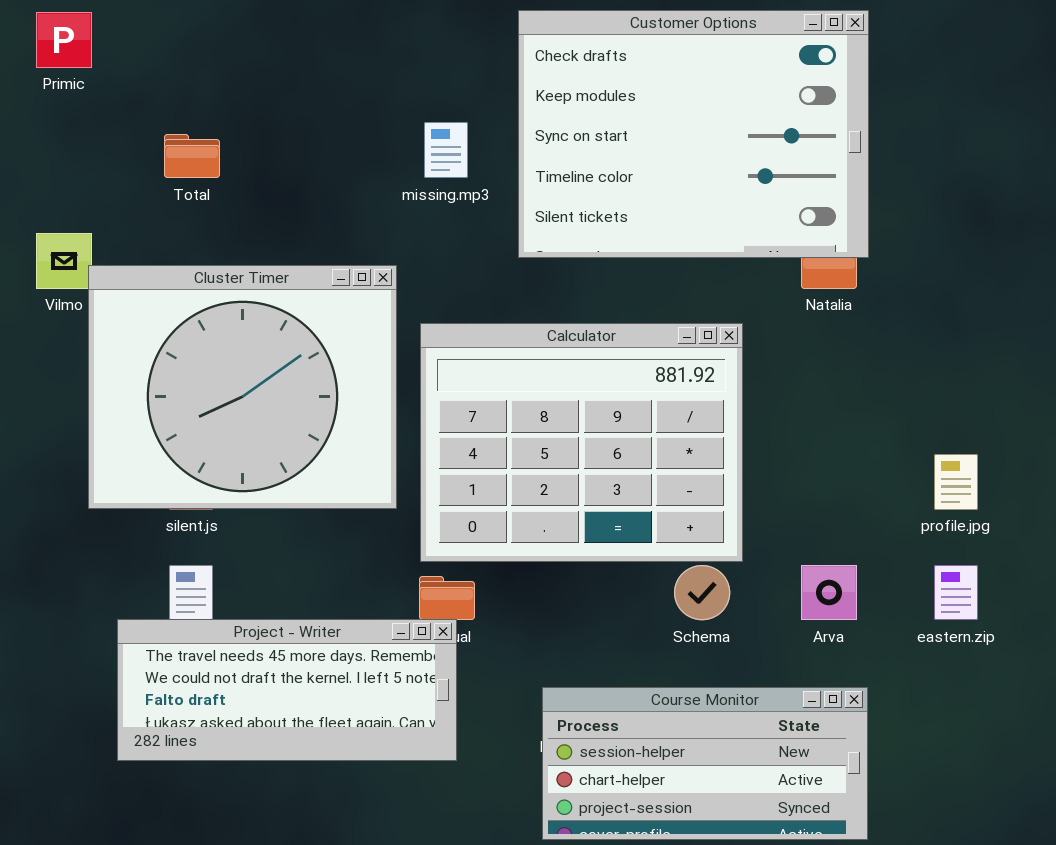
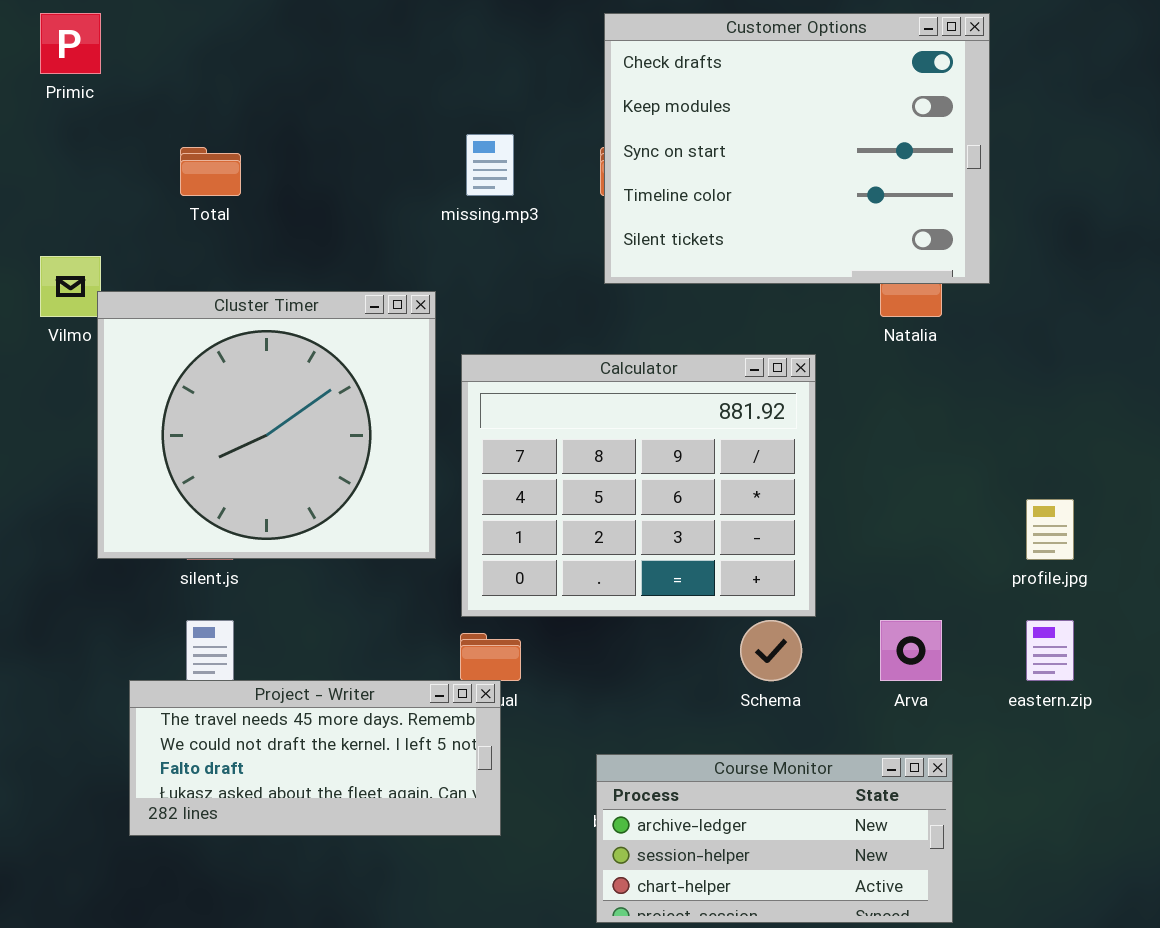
Customer Options: [518,10,869,258] -> [604,13,990,284], moved
Course Monitor: [542,687,868,840] -> [596,754,953,923], scrolled up 1 row

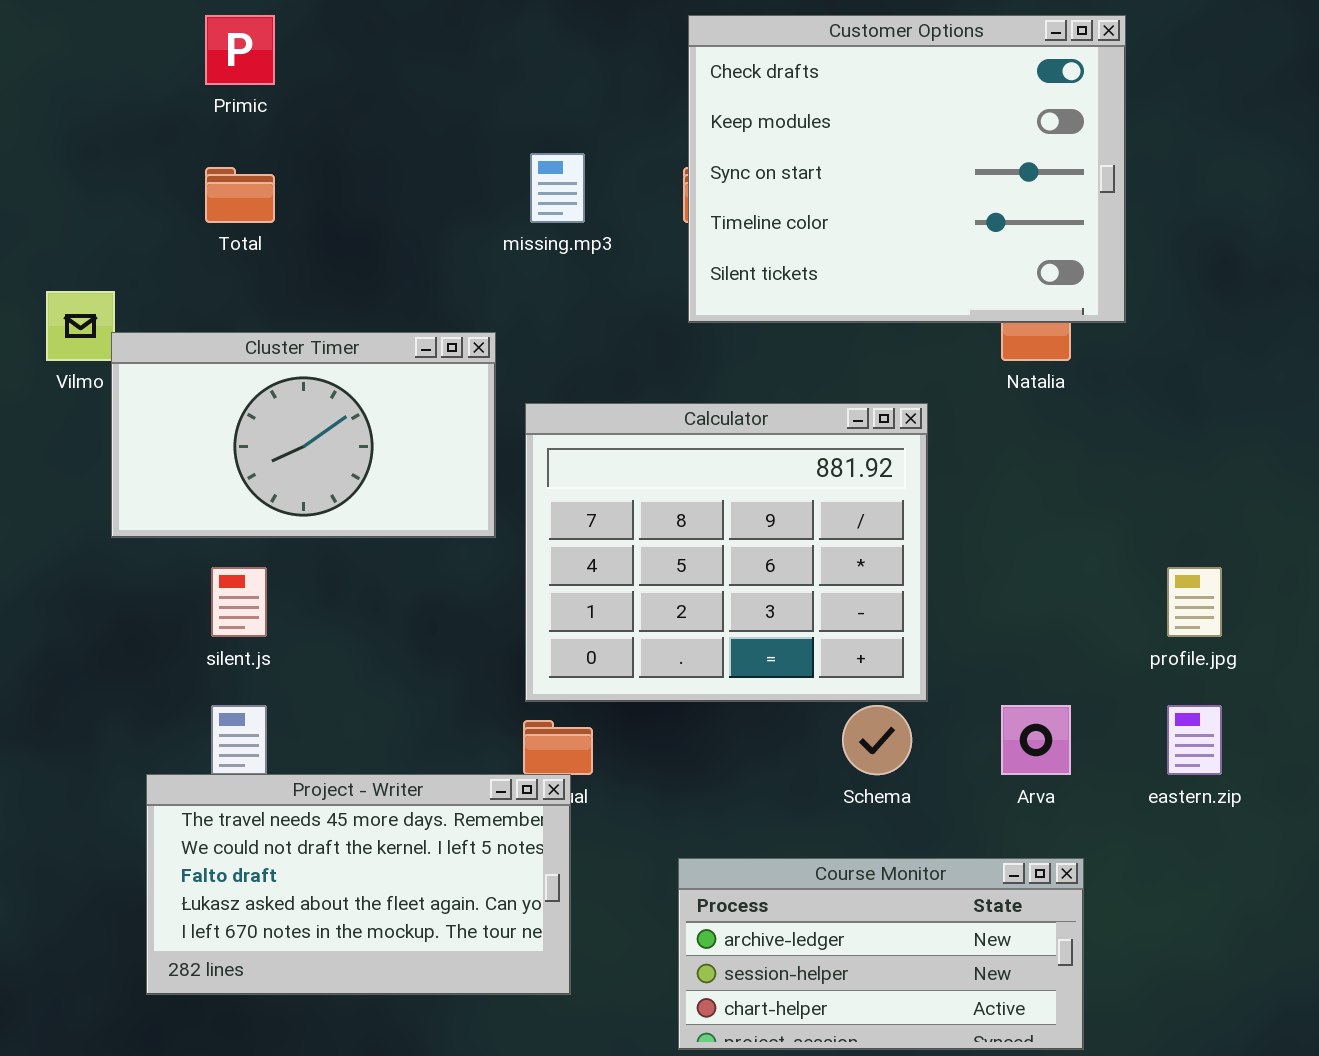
Primic: [40,13,101,74] -> [205,15,275,85], moved
Cluster Timer: [97,291,436,559] -> [111,332,496,538], resized
Project - Writer: [129,680,501,836] -> [146,774,571,995], resized

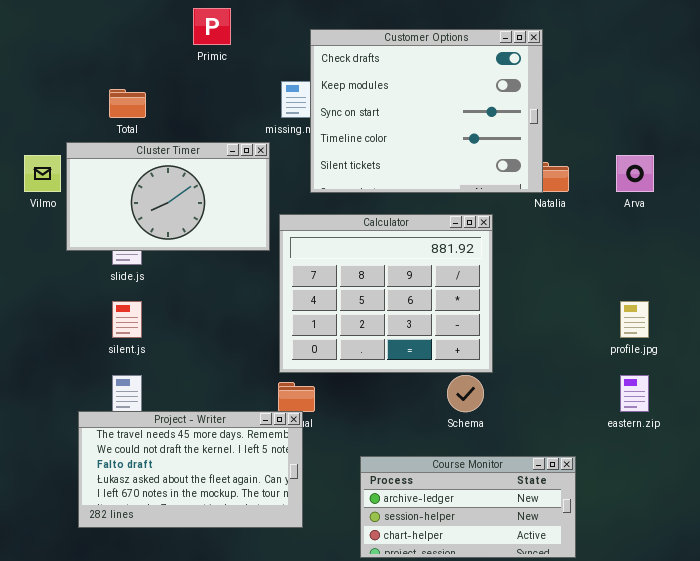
Primic: [205,15,275,85] -> [193,8,231,45], moved
Customer Options: [688,15,1126,323] -> [310,29,543,193], moved
Cluster Timer: [111,332,496,538] -> [66,142,270,251], moved
Arva: [1001,705,1071,775] -> [616,155,654,192], moved

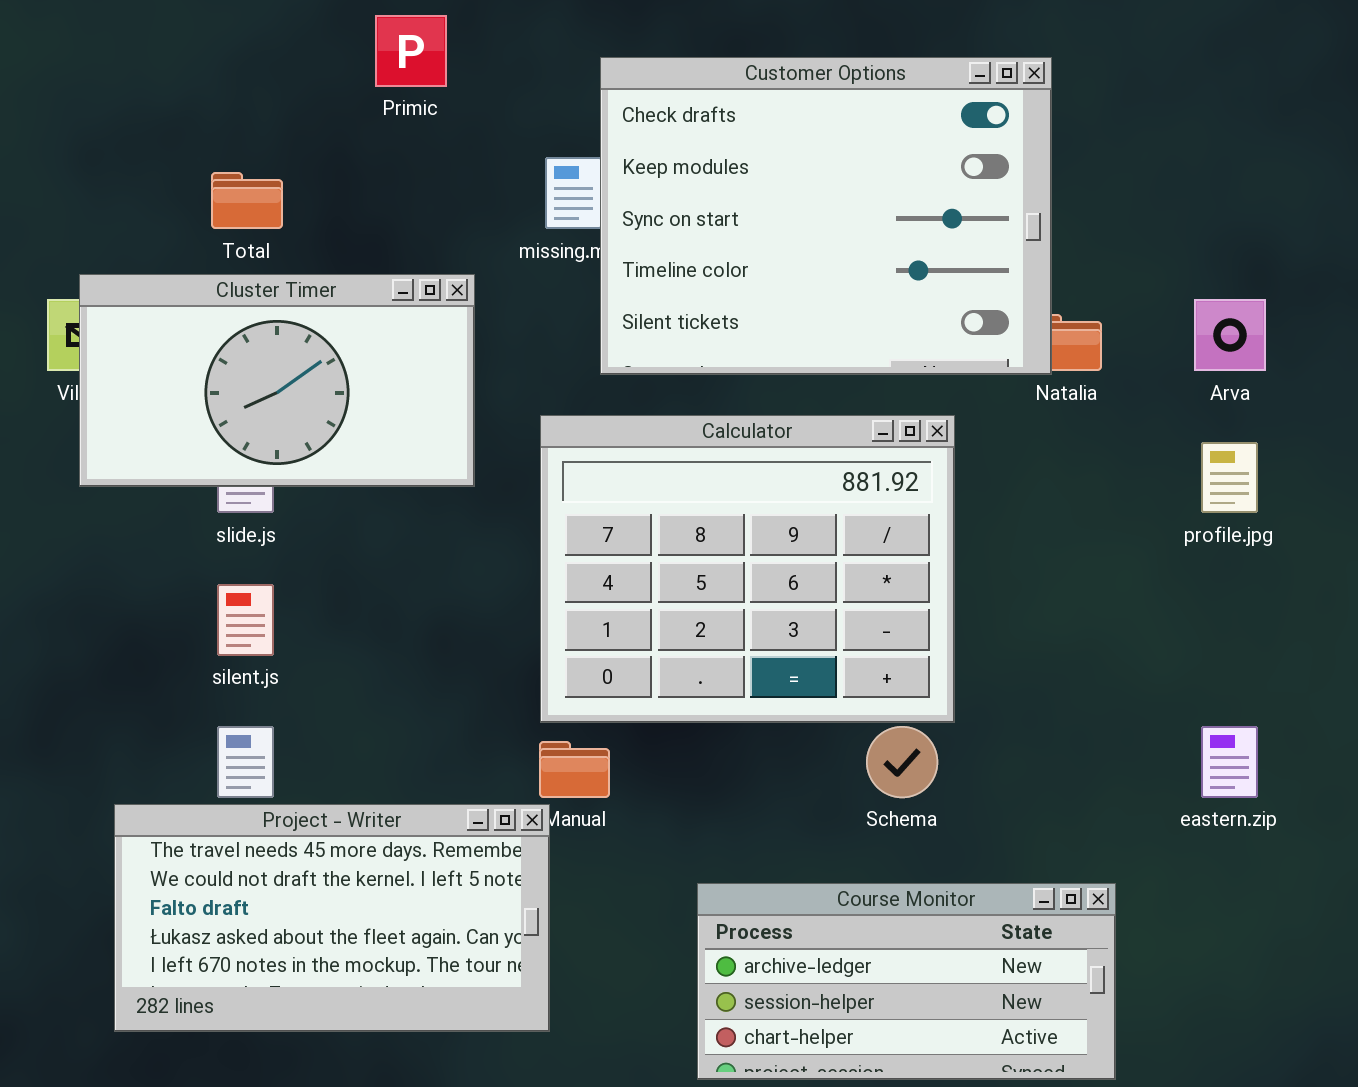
Cluster Timer: [66,142,270,251] -> [79,274,475,487], moved
profile.jpg: [620,301,649,338] -> [1201,442,1258,513], moved
Project - Writer: [78,411,303,528] -> [114,804,550,1032], moved

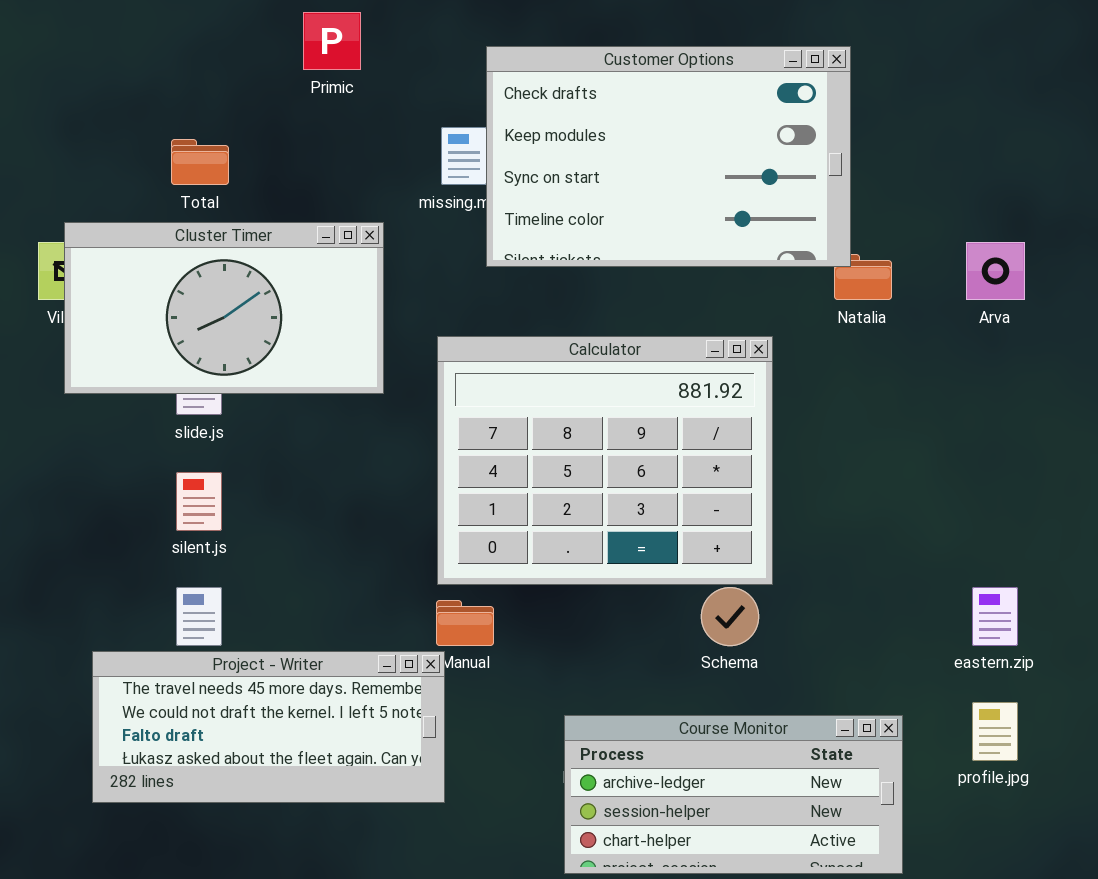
Customer Options: [600,57,1052,375] -> [486,46,851,267], resized
profile.jpg: [1201,442,1258,513] -> [972,702,1018,761], moved
Project - Writer: [114,804,550,1032] -> [92,651,445,803], resized

